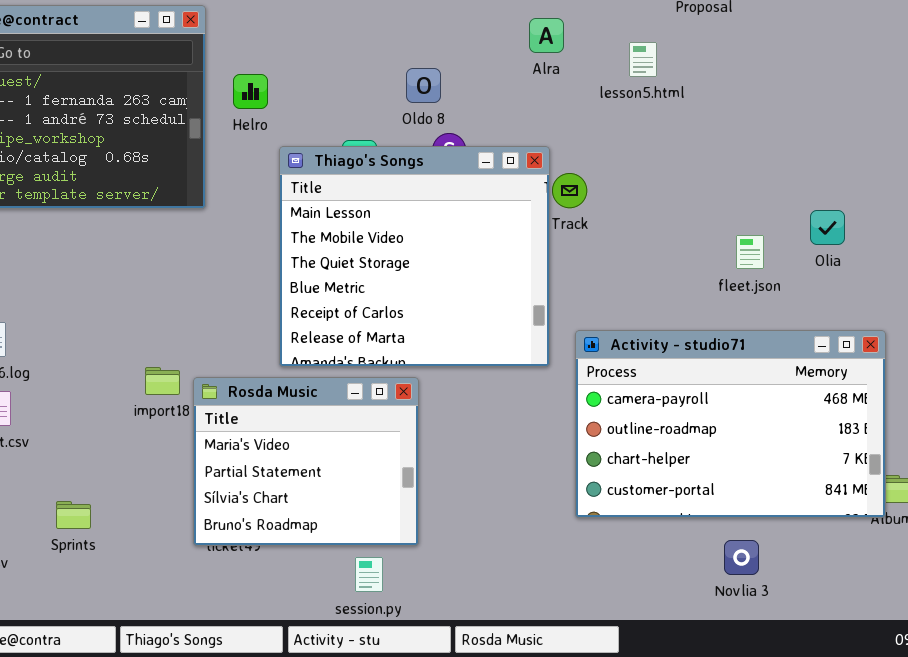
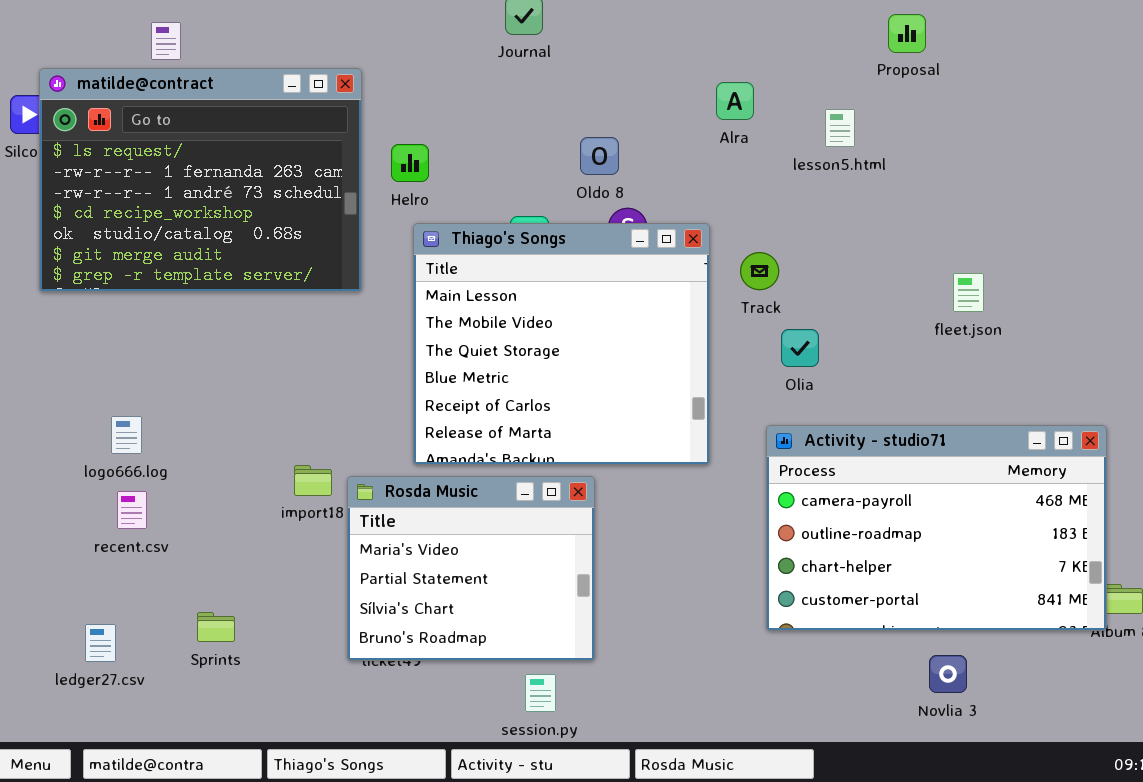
Thiago's Songs: [279,146,550,367] -> [413,223,710,465], moved
Olia: [810,210,845,245] -> [781,329,819,367], moved
fleet.json: [736,235,764,269] -> [953,273,984,312], moved

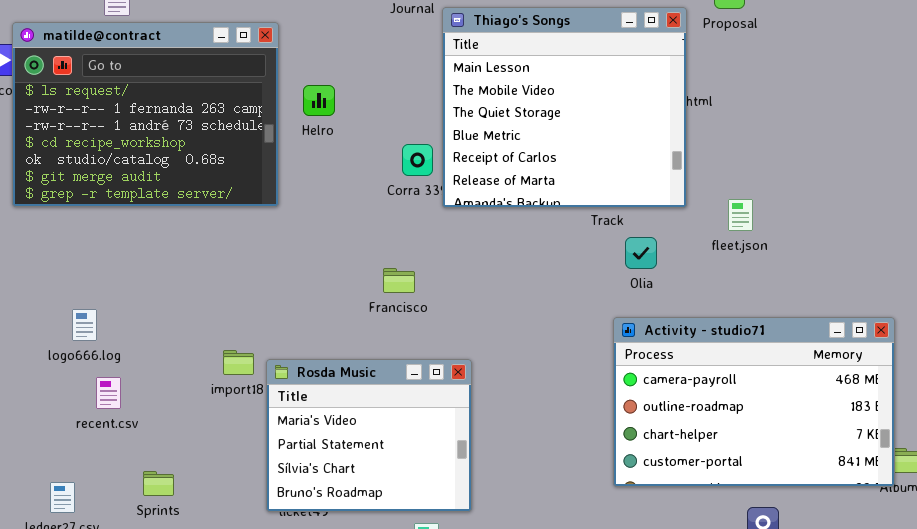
Thiago's Songs: [413,223,710,465] -> [442,7,687,208], moved
fleet.json: [953,273,984,312] -> [728,199,753,231], moved
recent.csv: [117,491,147,529] -> [96,377,121,409], moved

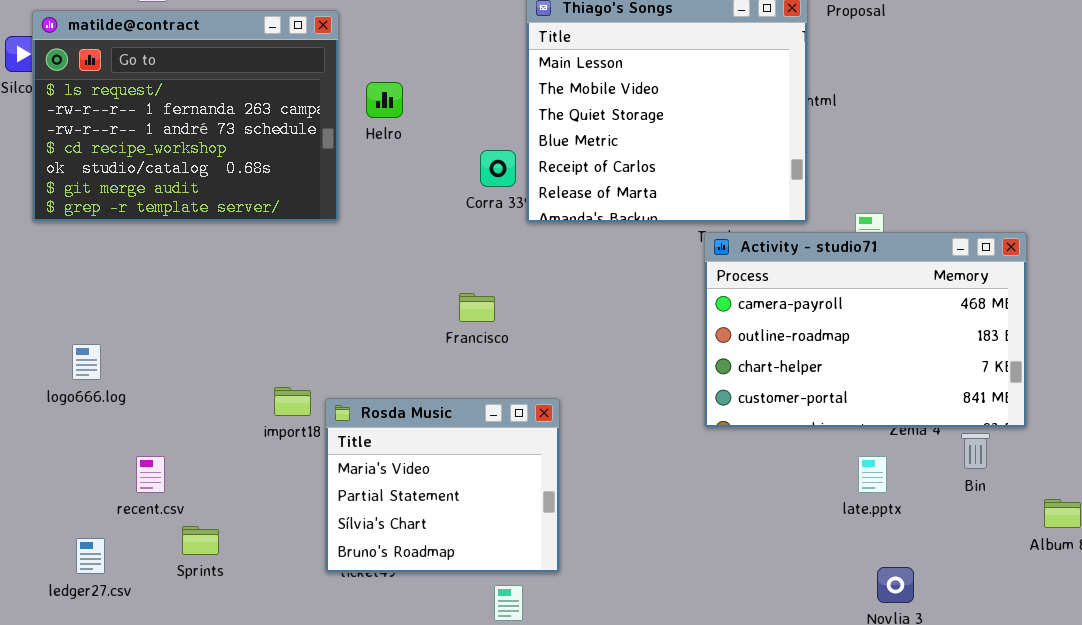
logo666.log: [72,309,97,341] -> [72,344,101,380], moved
Activity - studio71: [613,317,895,487] -> [704,232,1027,428], moved
recent.csv: [96,377,121,409] -> [136,456,165,493], moved

